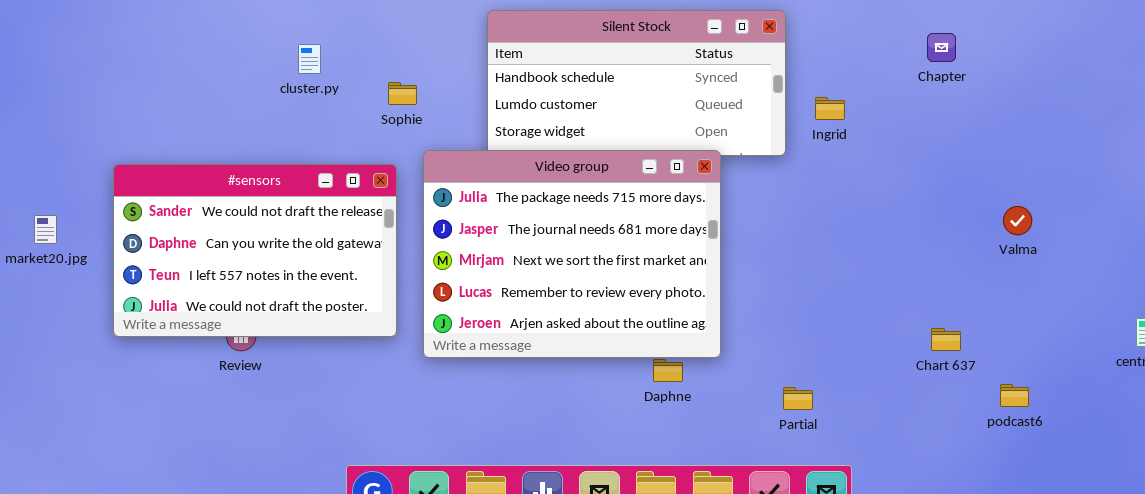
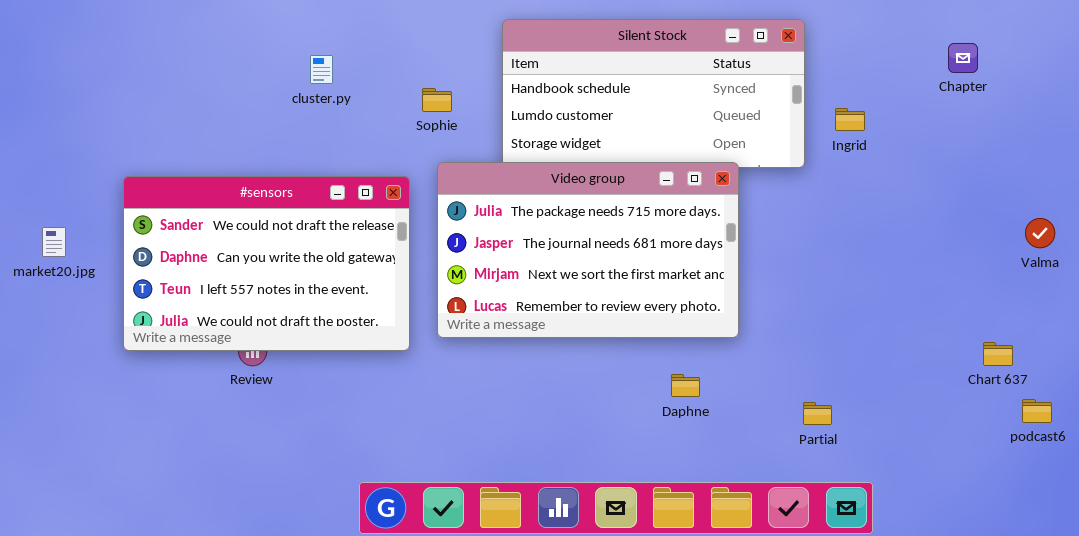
Sophie: [388,82,417,105] -> [422,88,452,112], moved
Video group: [423,150,721,358] -> [437,162,739,338], resized
Chart 637: [931,328,961,351] -> [983,342,1013,366], moved

